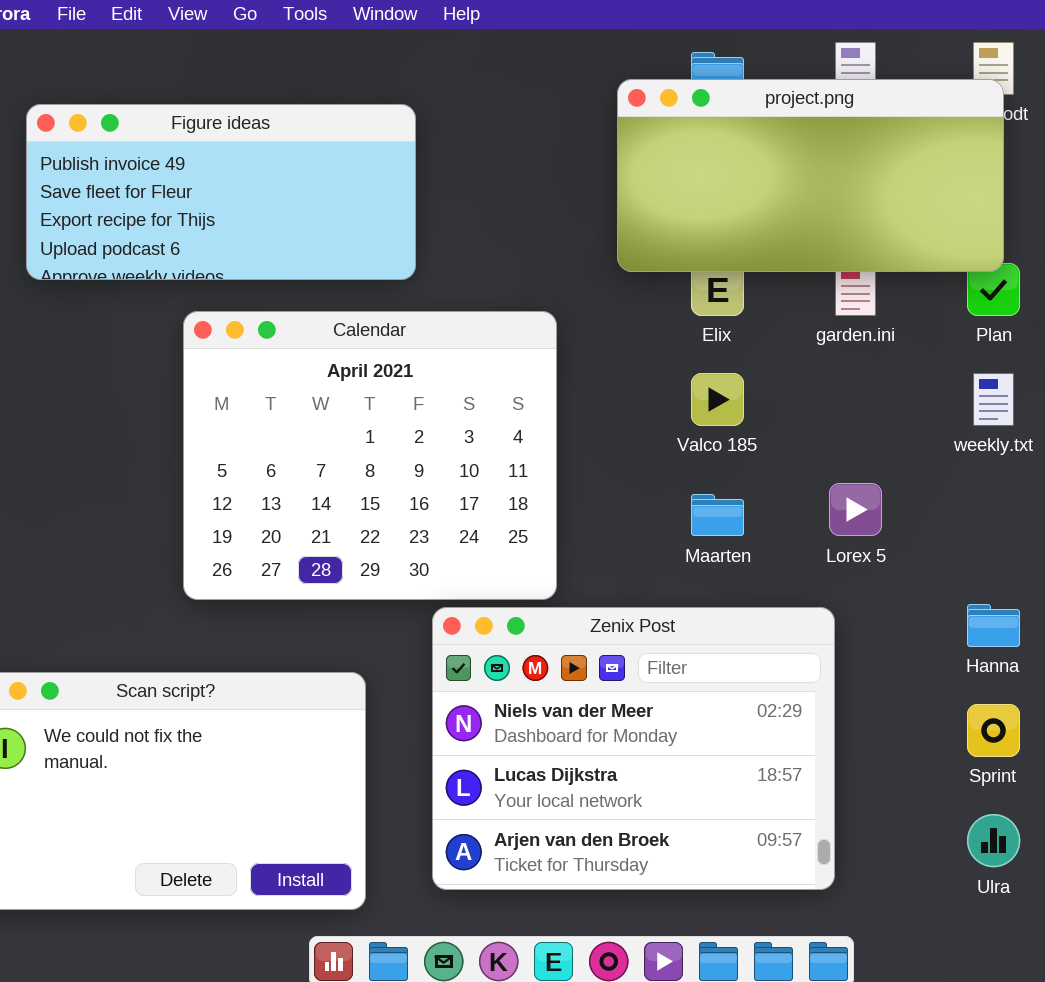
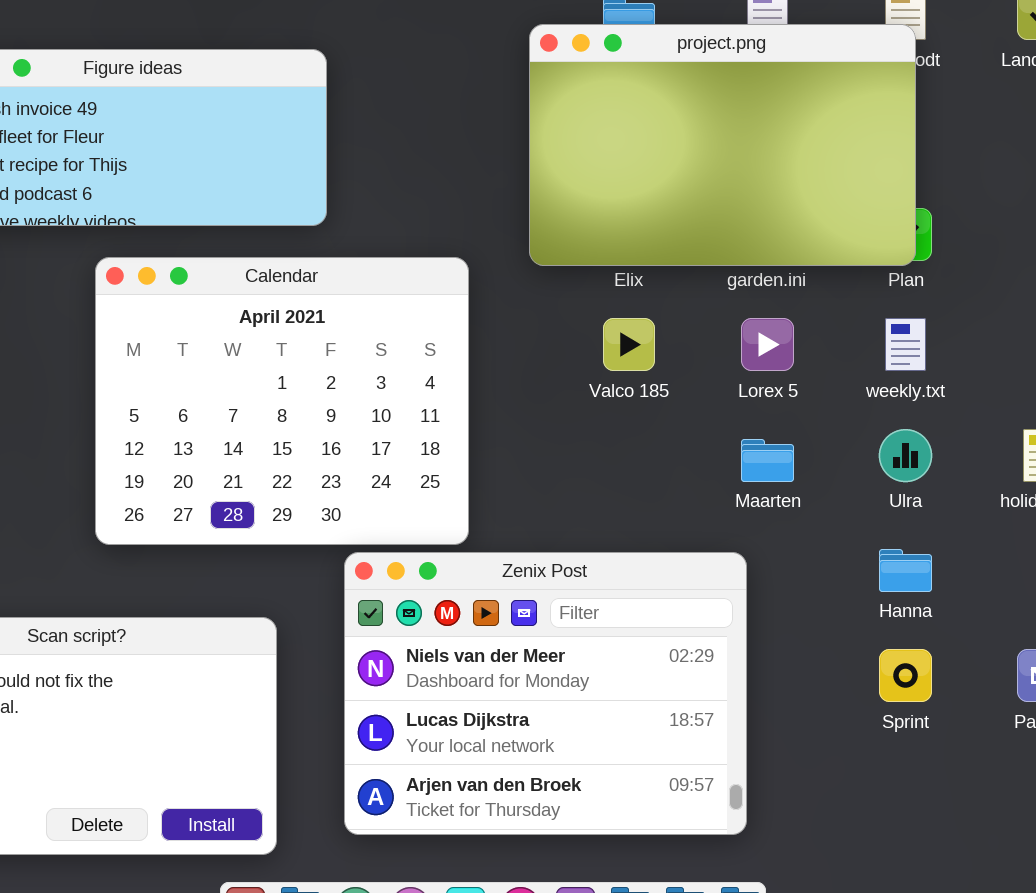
project.png: [617,79,1004,272] -> [529,24,916,266], resized
Lorex 5: [829,483,882,536] -> [741,318,794,371], moved
Maarten: [691,494,744,536] -> [741,439,794,482], moved
Ulra: [967,814,1020,867] -> [879,429,932,482], moved

